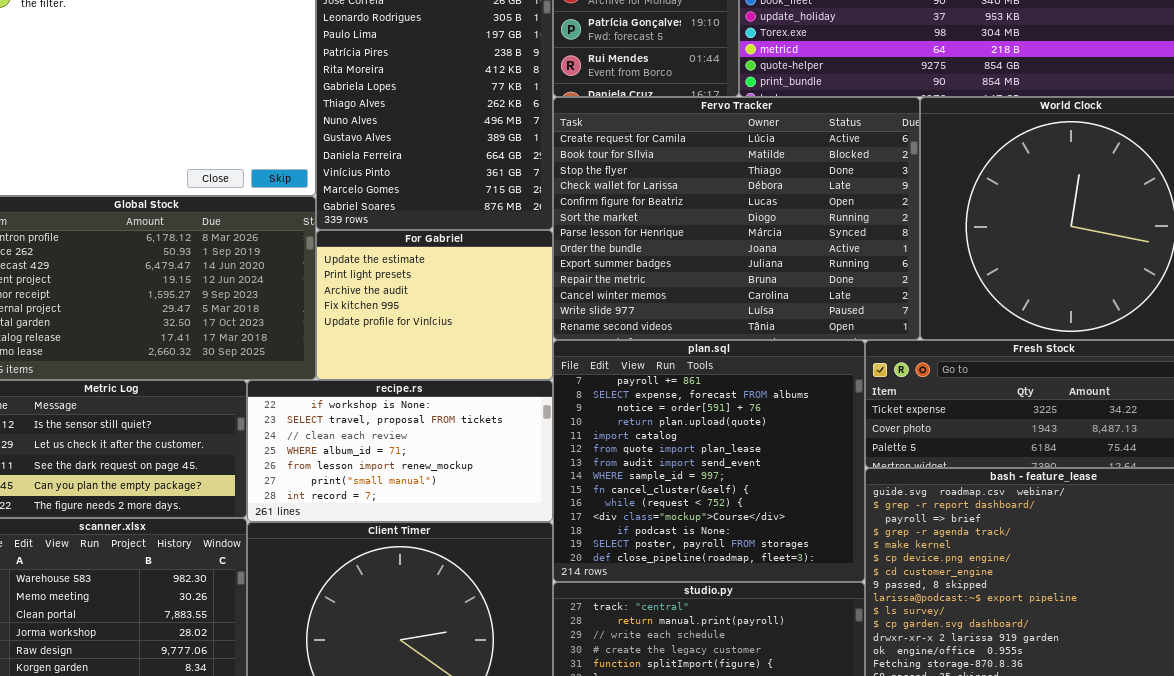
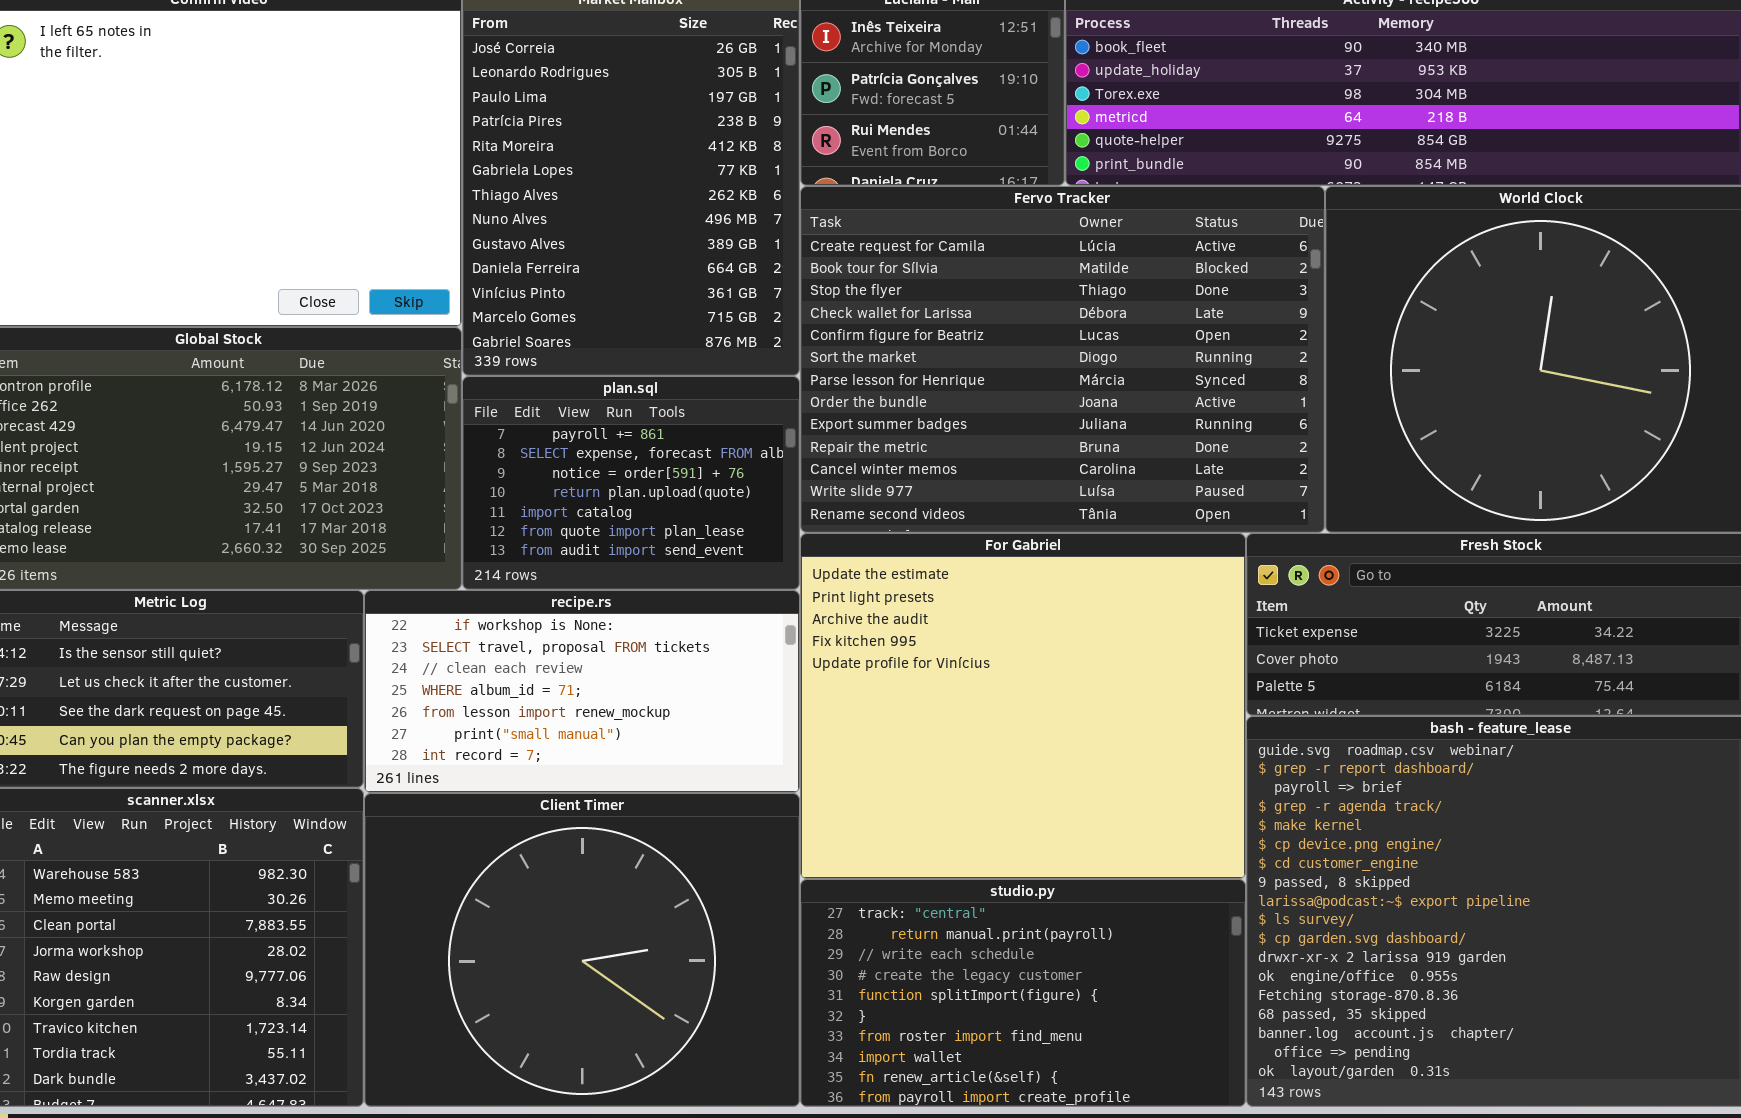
For Gabriel: [316,230,553,380] -> [800,533,1246,879], moved, resized
plan.sql: [553,340,865,582] -> [462,376,800,590], moved, resized

